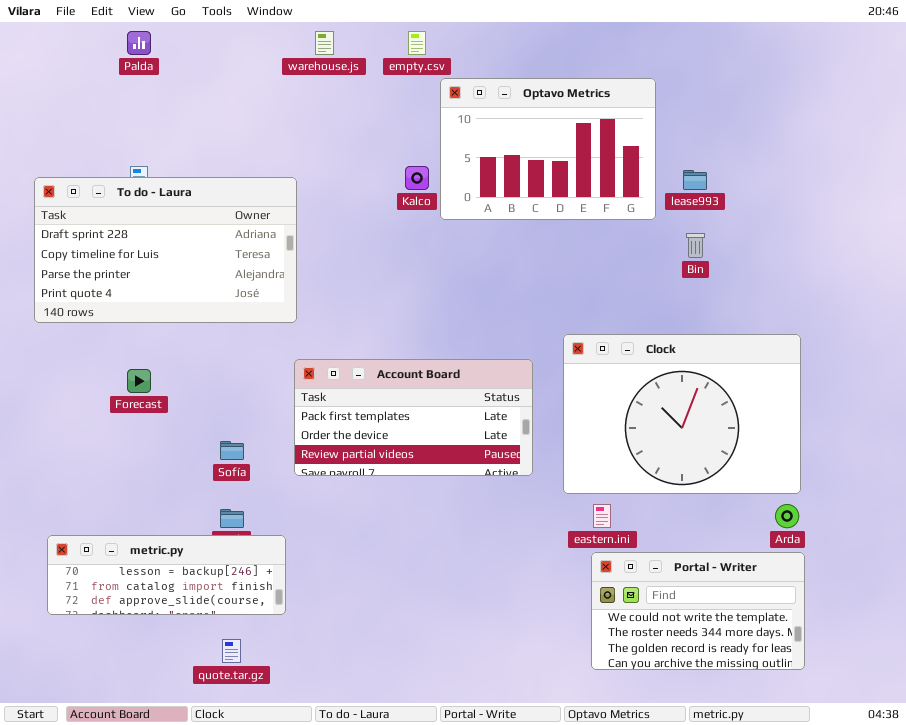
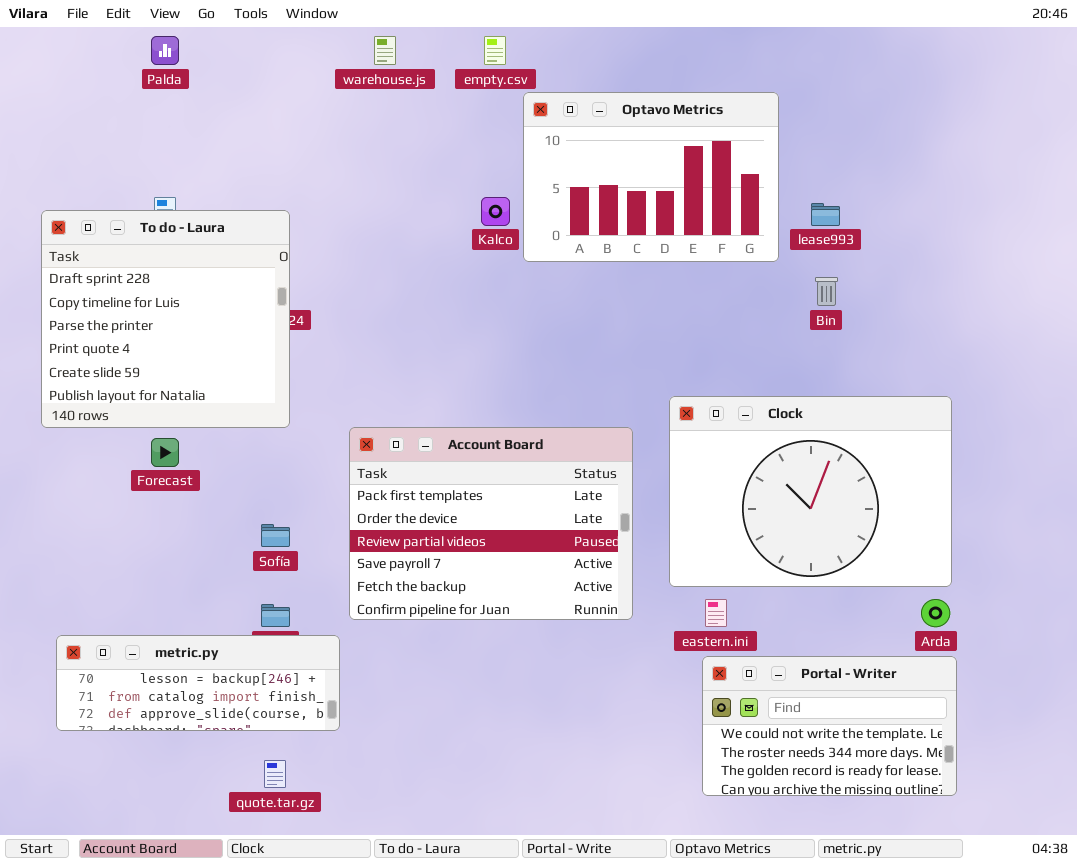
To do - Laura: [34,177,297,323] -> [41,210,290,428], resized
Account Board: [294,359,533,476] -> [349,427,633,620], resized

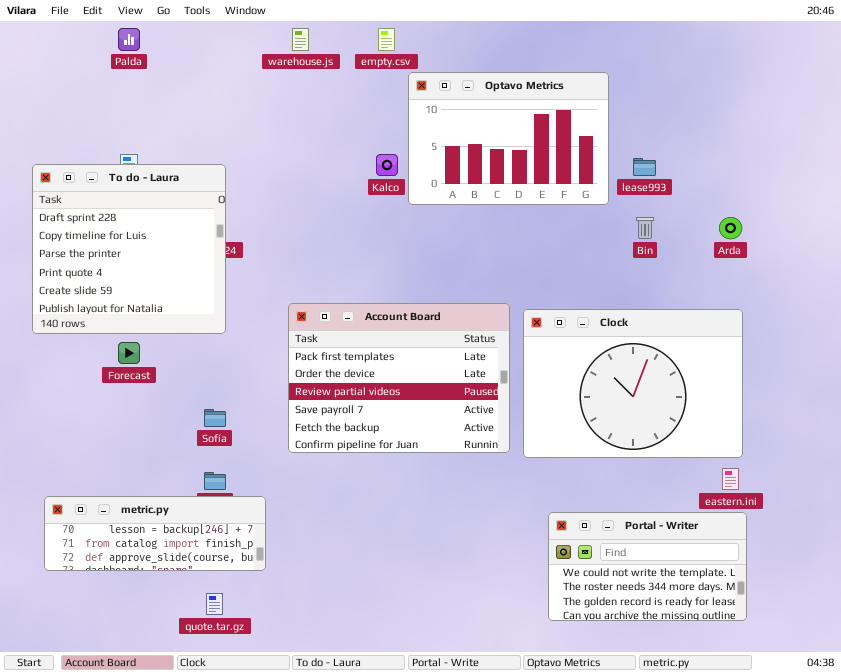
Account Board: [349,427,633,620] -> [288,303,510,453], moved
eastern.ini: [705,599,727,627] -> [722,468,739,490], moved
Arda: [921,599,950,627] -> [719,217,742,239], moved

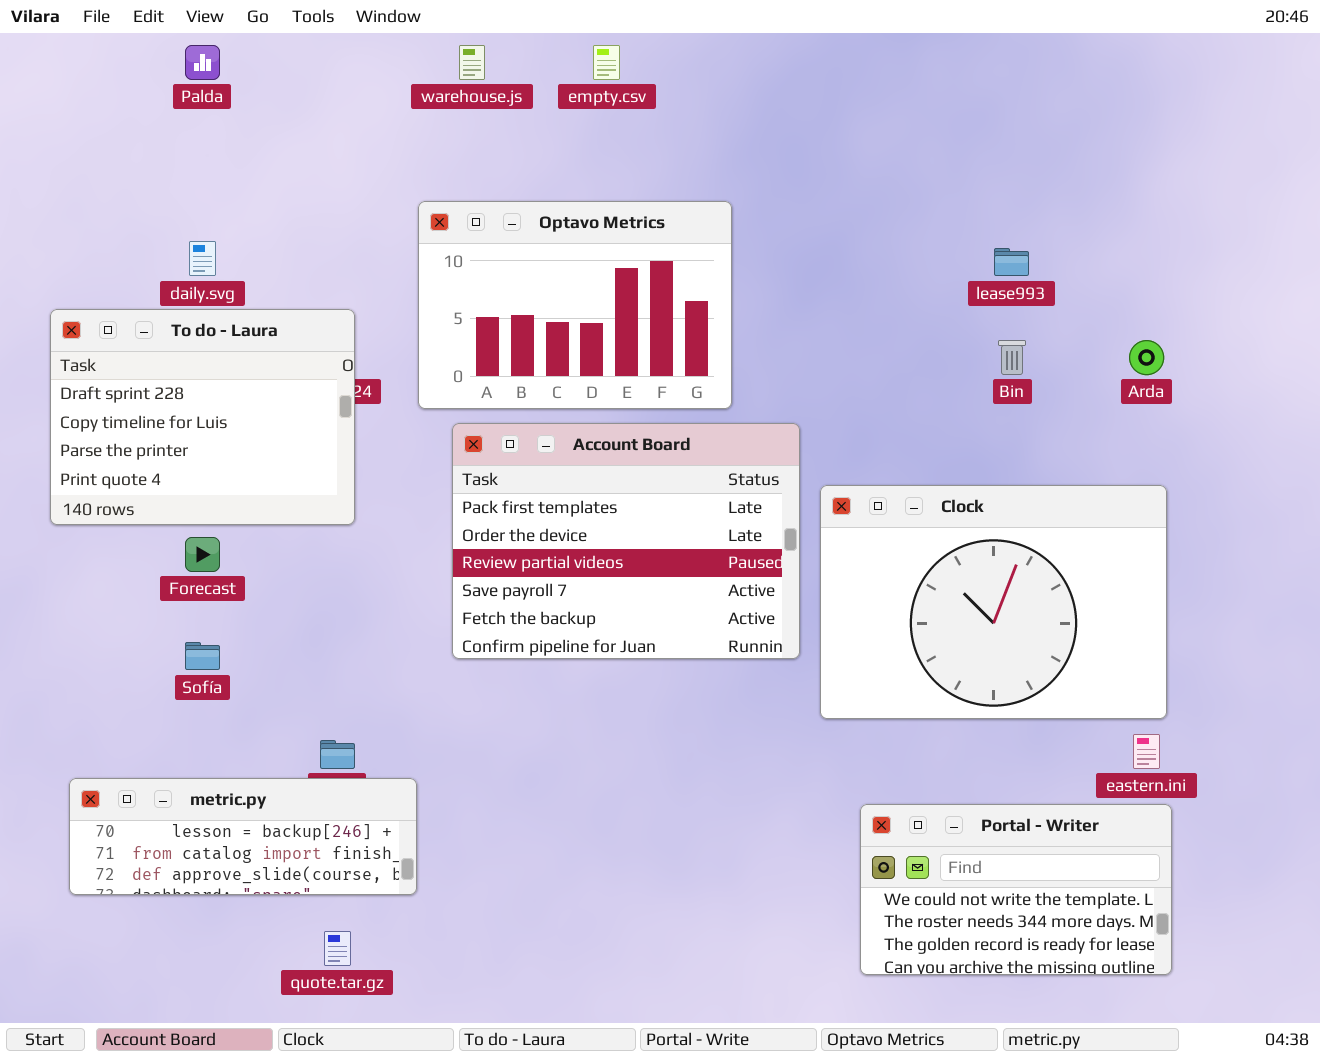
Optavo Metrics: [408,72,609,205] -> [418,201,732,409], moved
To do - Laura: [32,164,226,334] -> [50,309,355,525], resized
Account Board: [288,303,510,453] -> [452,423,800,659], moved
Sofía: [204,409,226,427] -> [185,642,220,670], moved

